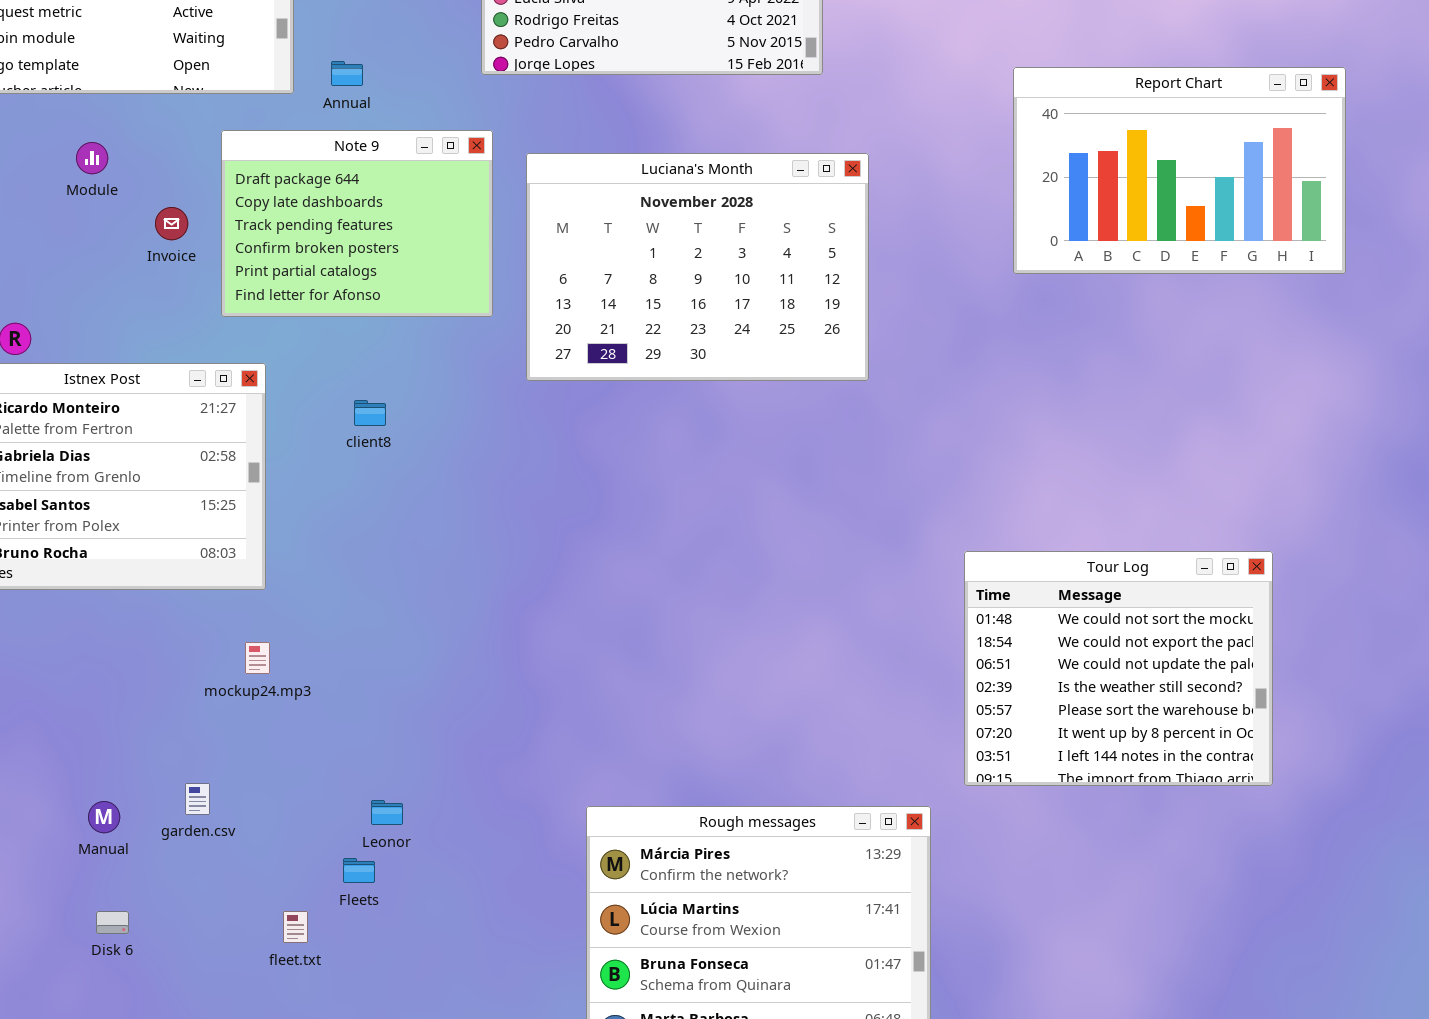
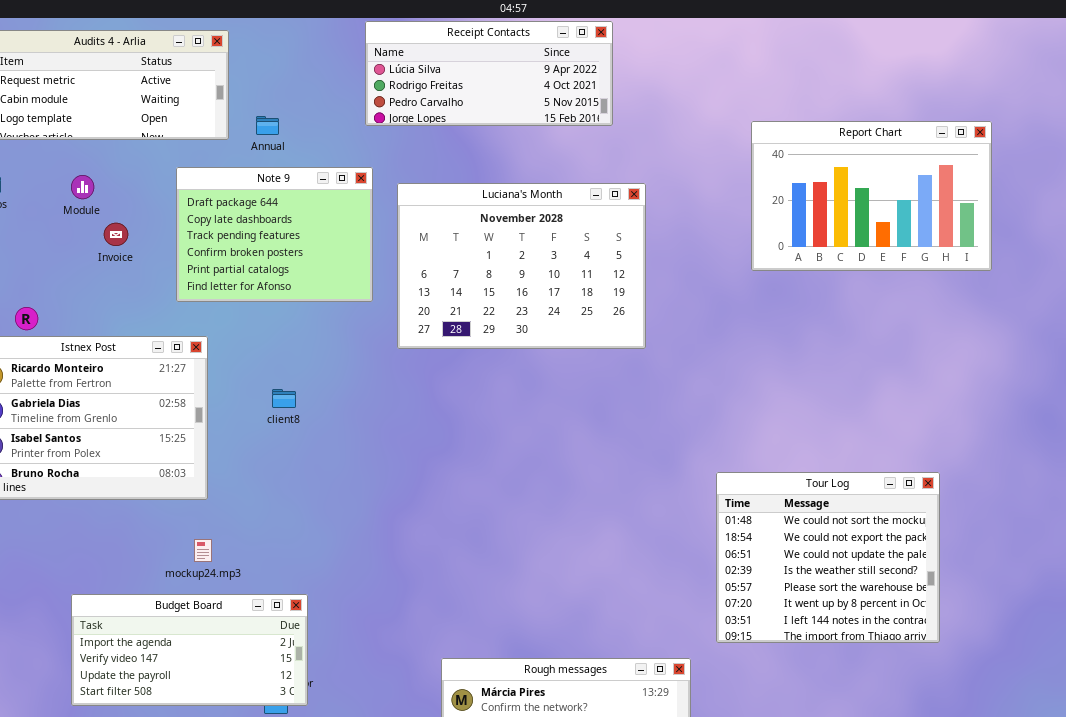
Invoice: [155,207,188,240] -> [104,223,128,246], moved
client8: [354,400,386,426] -> [272,389,296,408], moved
Budget Board: none -> [71,594,308,706], opened

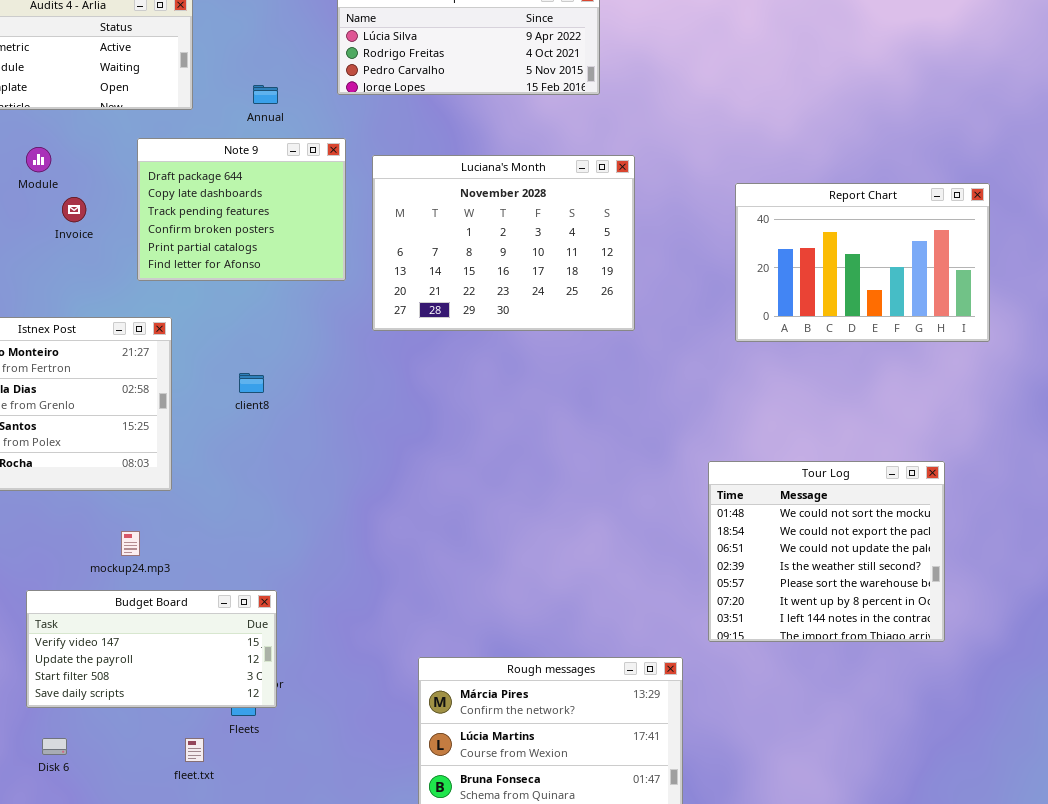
Annual: [256,116,279,135] -> [253,85,278,104], moved
Report Chart: [751,121,992,271] -> [735,183,990,342], moved
mockup24.mp3: [194,539,212,562] -> [121,531,140,556], moved
Budget Board: [71,594,308,706] -> [26,590,277,708], scrolled down 1 row

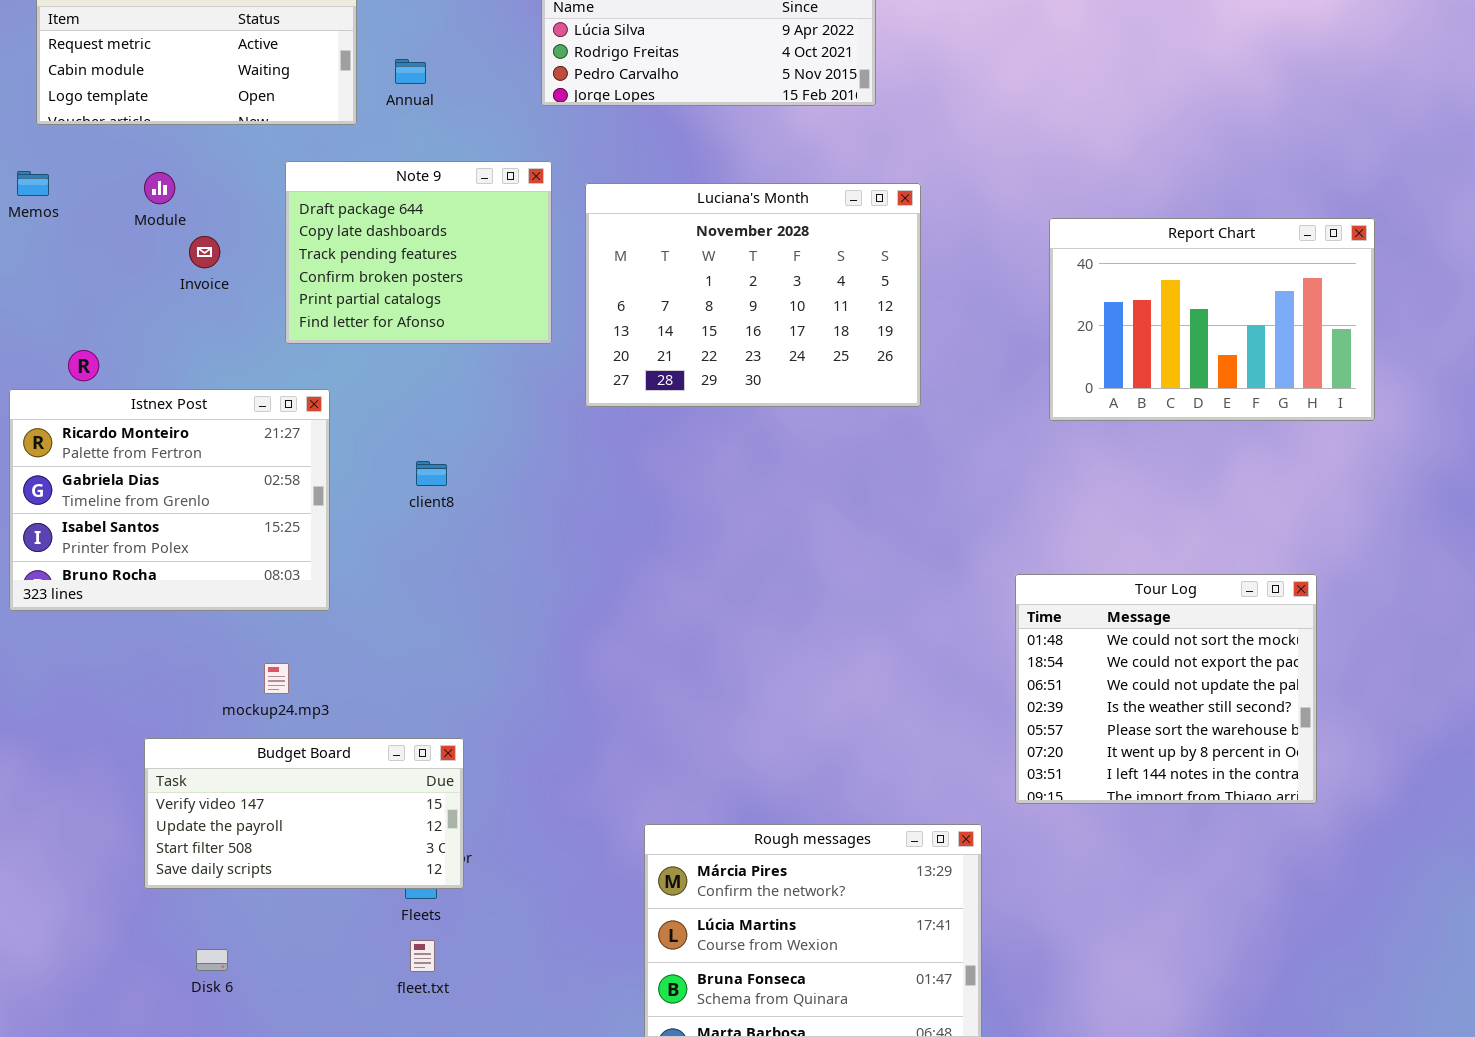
Annual: [253,85,278,104] -> [395,59,426,84], moved
Disk 6: [42,738,67,755] -> [196,949,228,971], moved
fleet.txt: [185,738,204,762] -> [410,940,435,972], moved

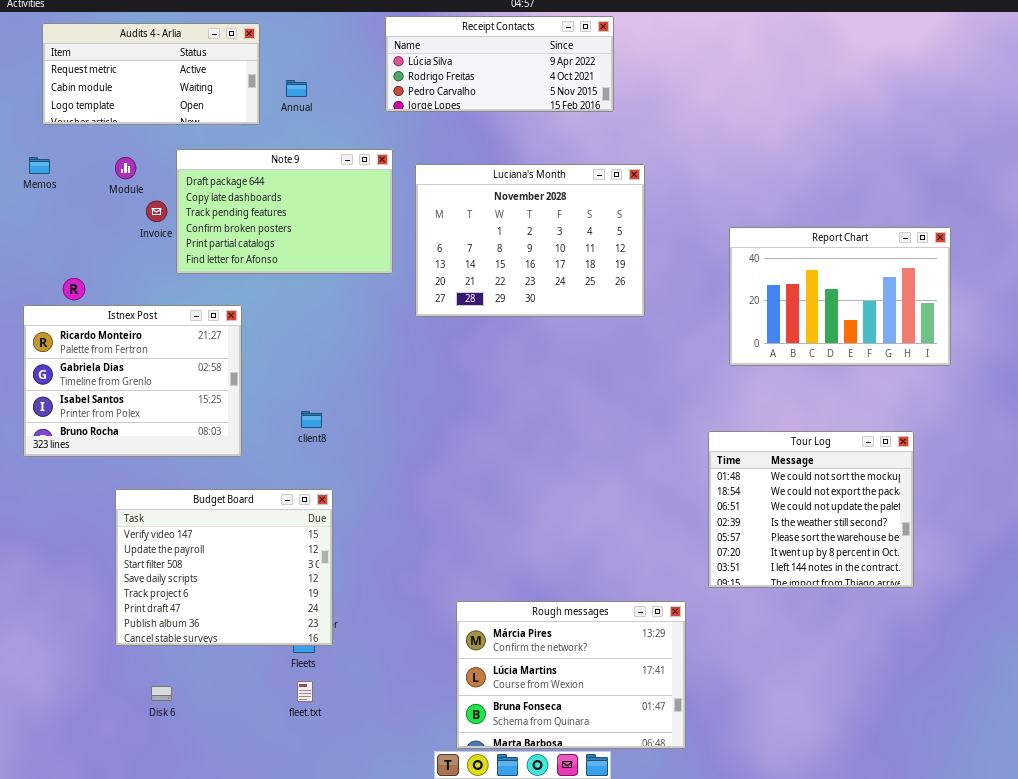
Note 9: [285,161,552,344] -> [176,149,393,274], resized
Report Chart: [1049,218,1375,421] -> [729,227,951,366], moved
client8: [416,461,447,486] -> [301,411,322,428], moved
Budget Board: [144,738,464,889] -> [115,489,333,646], resized

